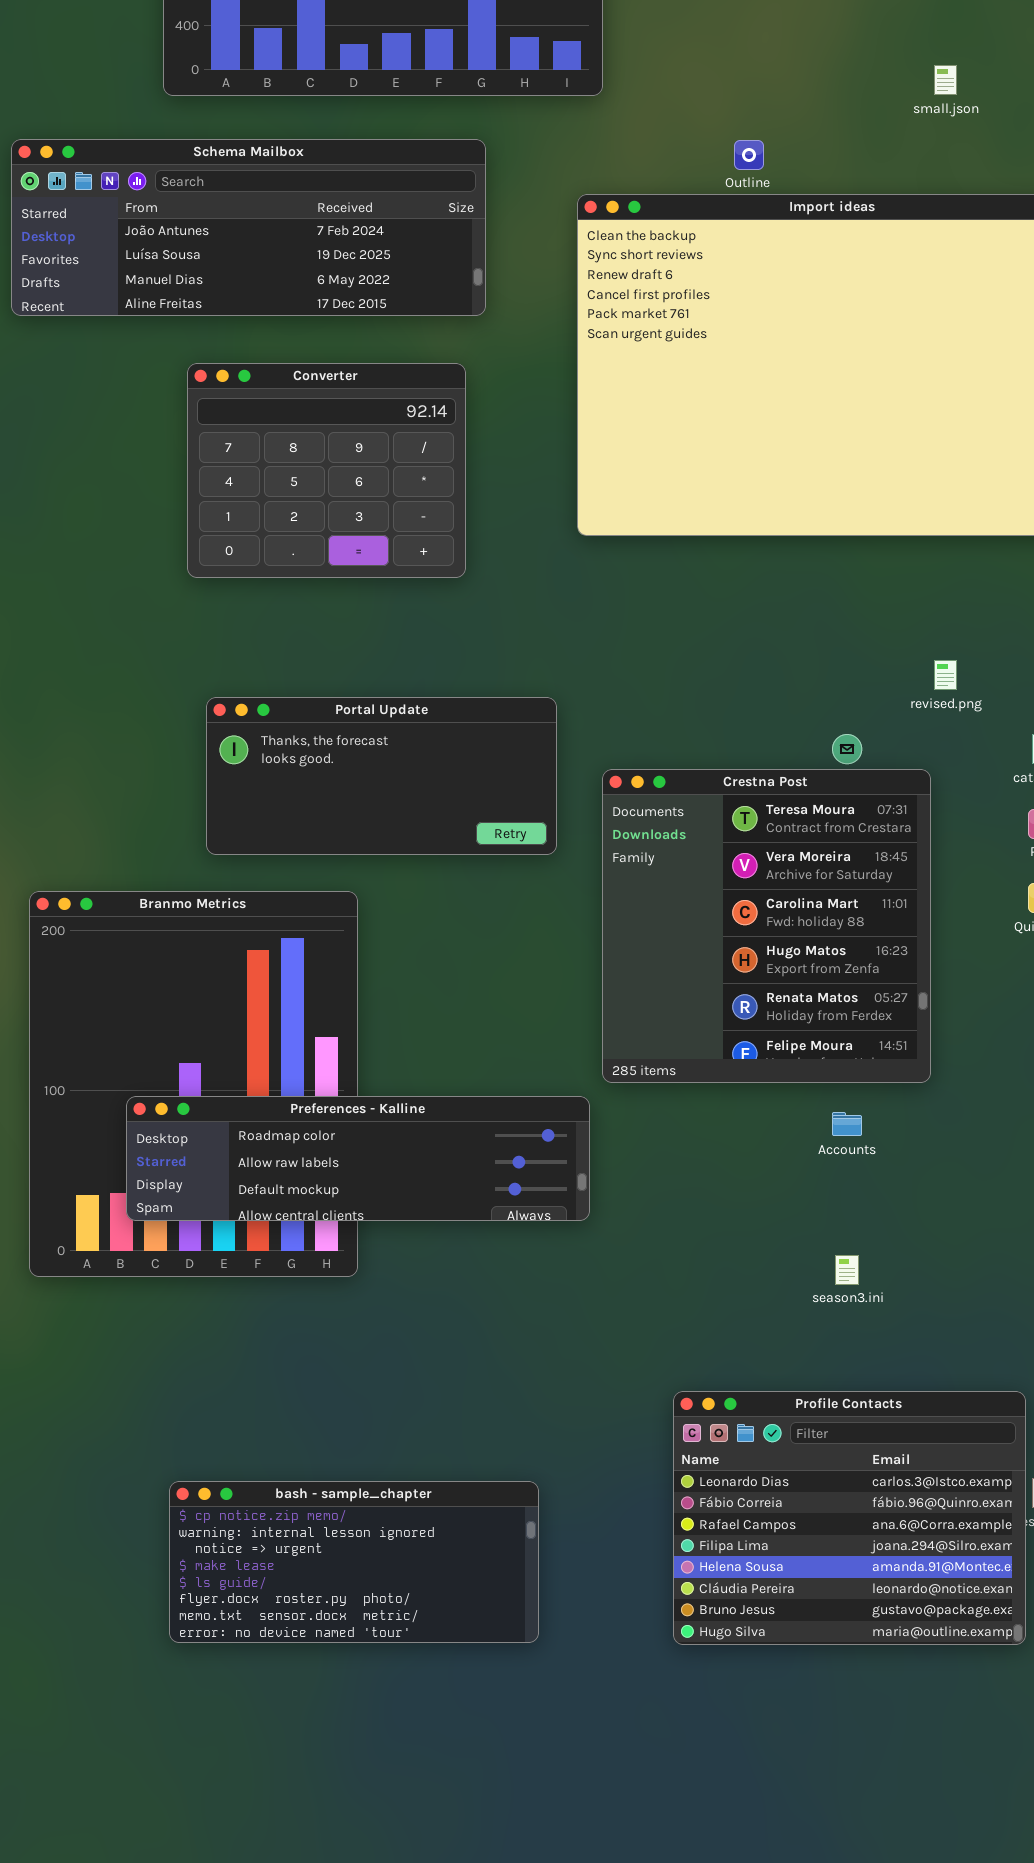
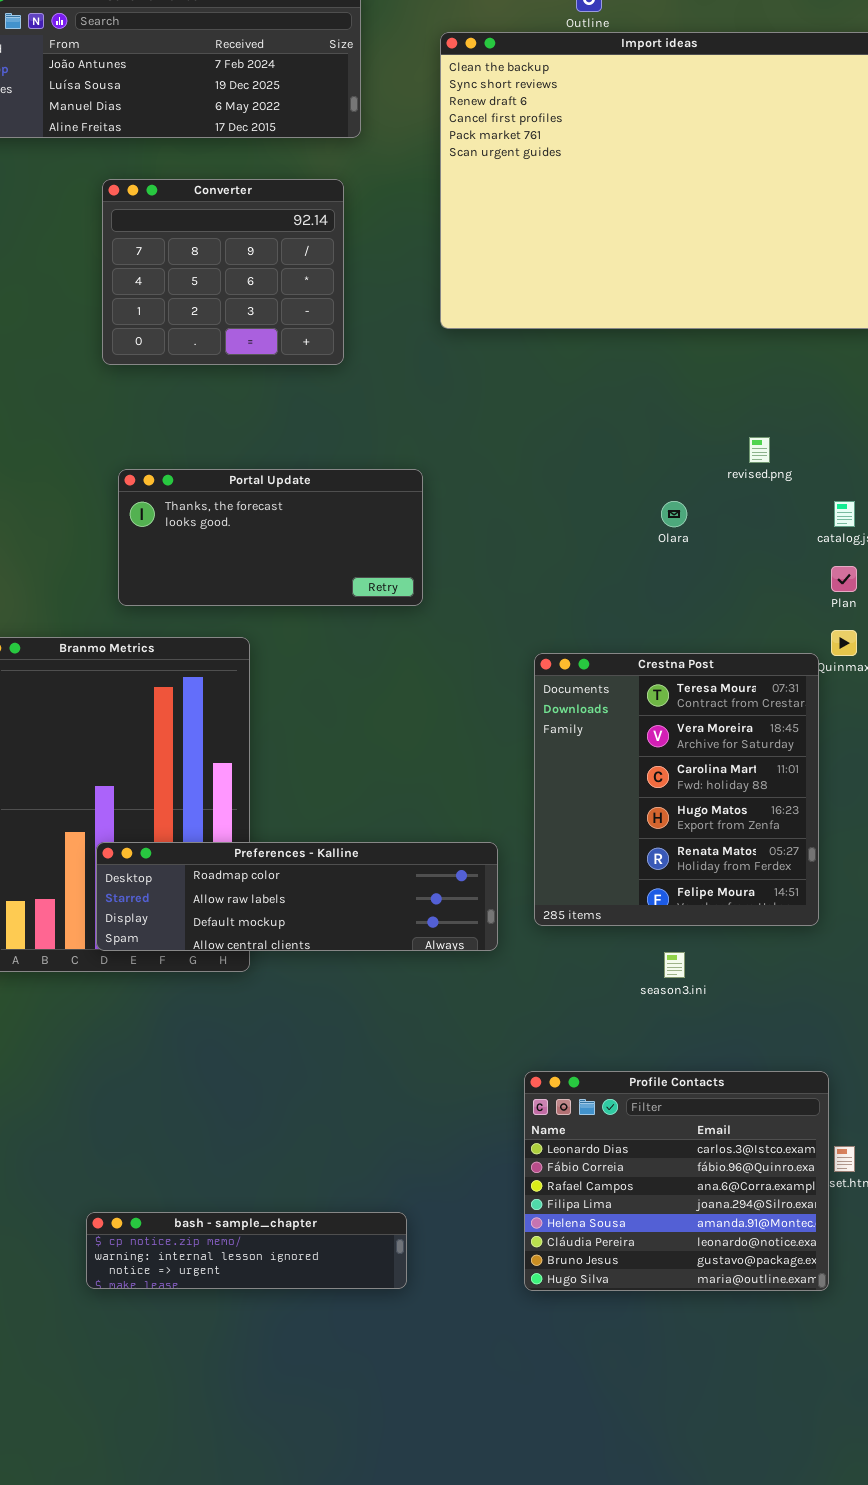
Crestna Post: [602,769,931,1083] -> [534,653,819,926], moved
Preferences - Kalline: [126,1096,590,1221] -> [96,842,498,951], moved
bash - sample_chapter: [169,1481,539,1643] -> [86,1212,407,1289], resized

